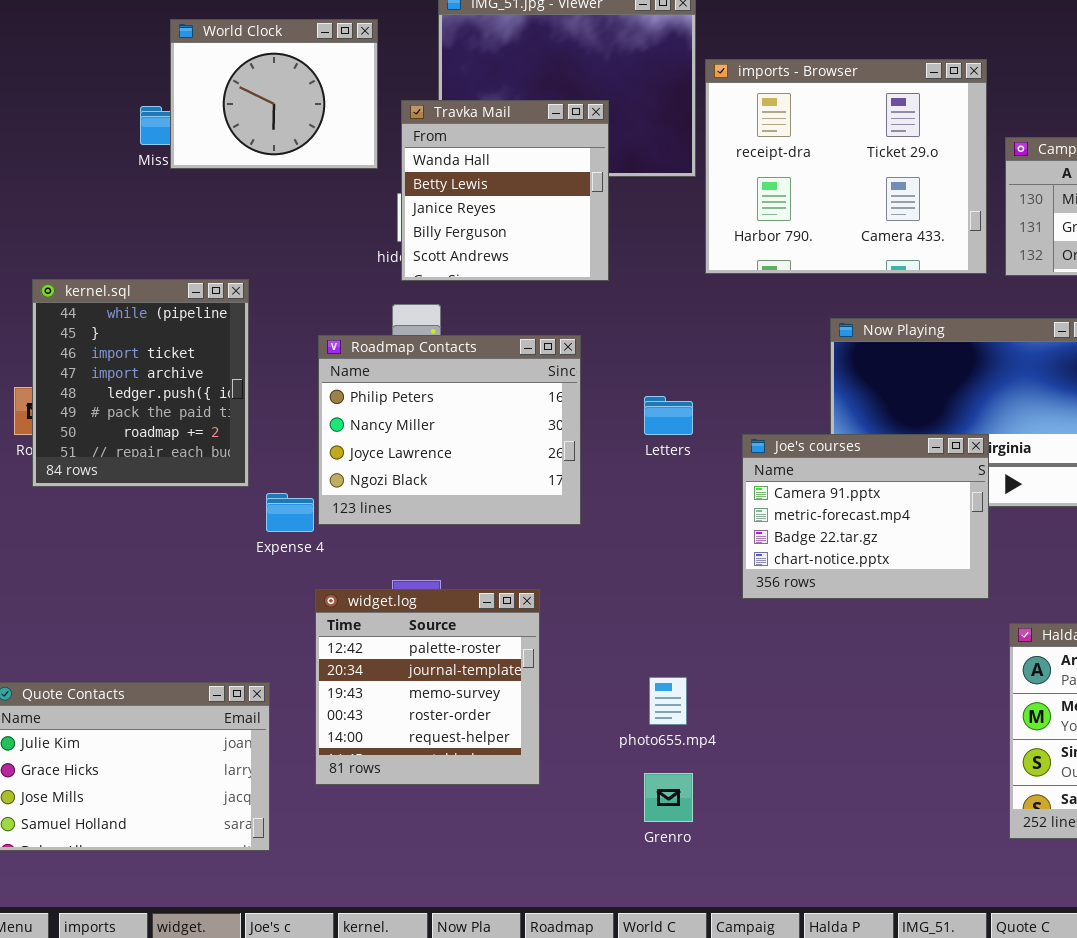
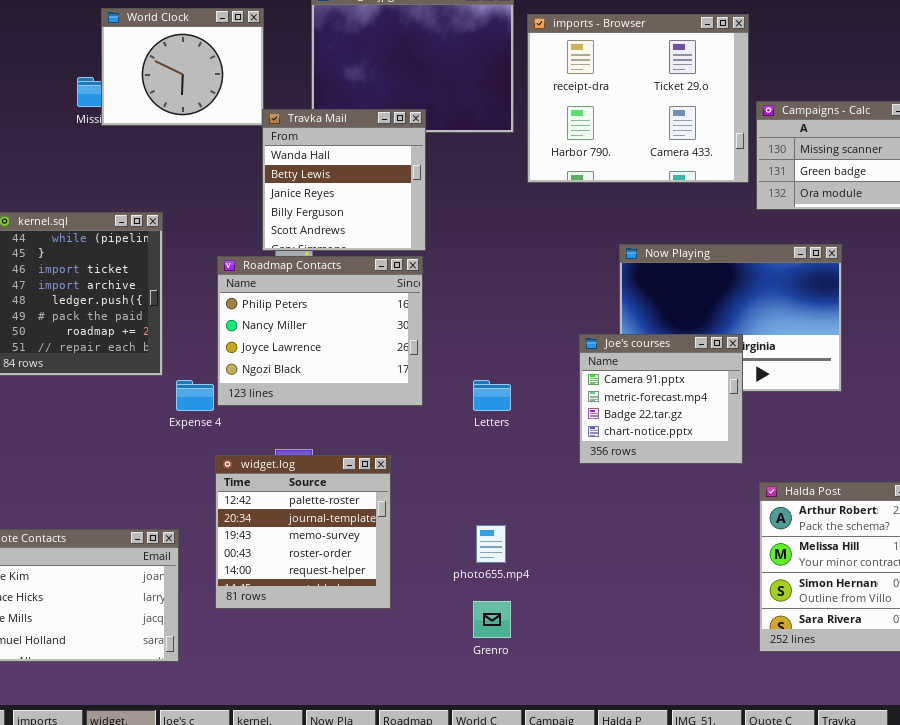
imports - Browser: [705,59,987,274] -> [527,14,749,183], moved
Travka Mail: [401,100,609,281] -> [262,109,426,251], moved
Letters: [644,396,693,435] -> [473,380,511,411], moved
Joe's courses: [742,434,989,599] -> [579,334,743,464], resized

